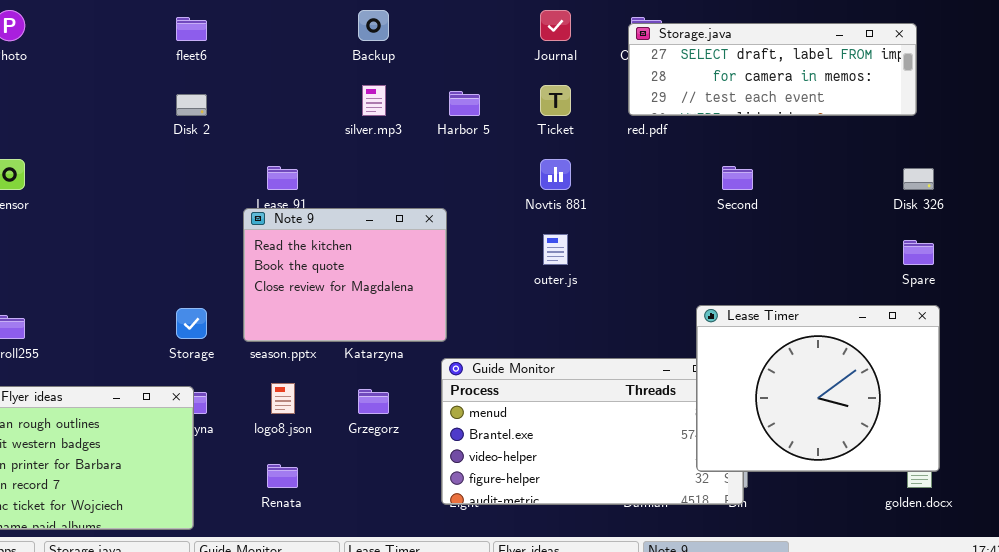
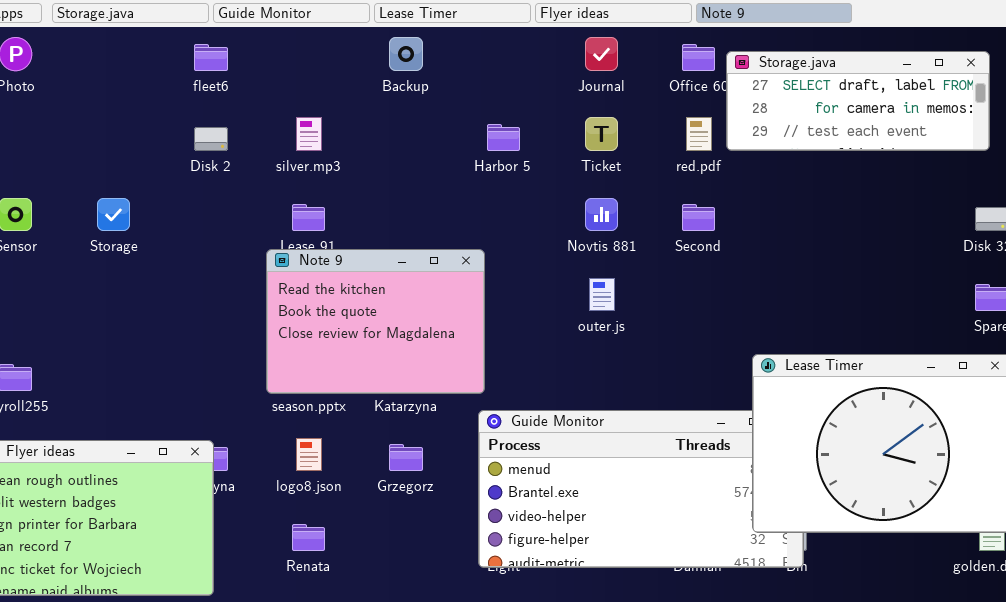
Storage.java: [628,23,917,116] -> [726,51,990,151], resized
silver.mp3: [362,85,386,116] -> [296,117,322,151], moved
Second: [722,166,753,190] -> [682,204,715,231], moved
Storage: [176,308,207,339] -> [97,198,130,231], moved

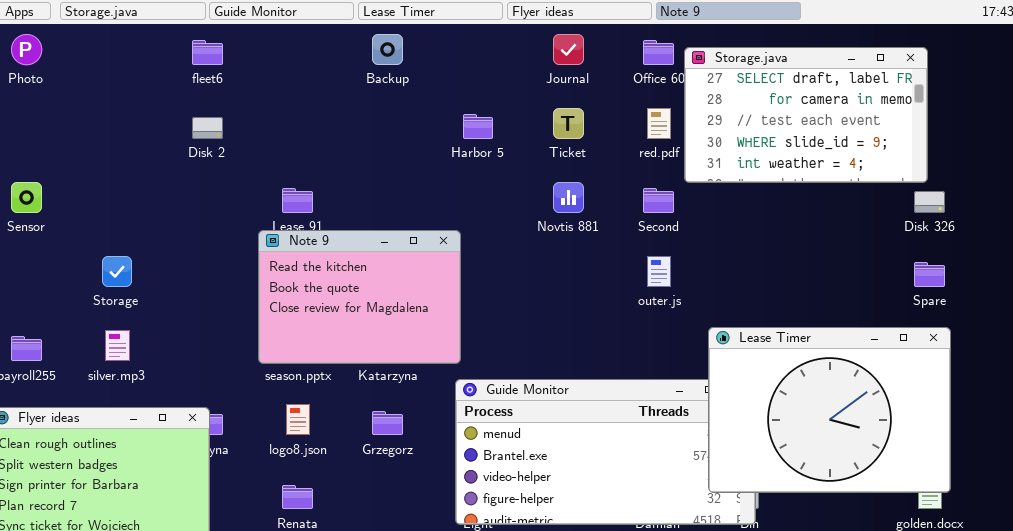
Storage.java: [726,51,990,151] -> [684,47,928,183], resized
silver.mp3: [296,117,322,151] -> [105,330,130,361], moved
Storage: [97,198,130,231] -> [102,256,132,287], moved
outer.js: [589,278,615,311] -> [647,256,671,287], moved

